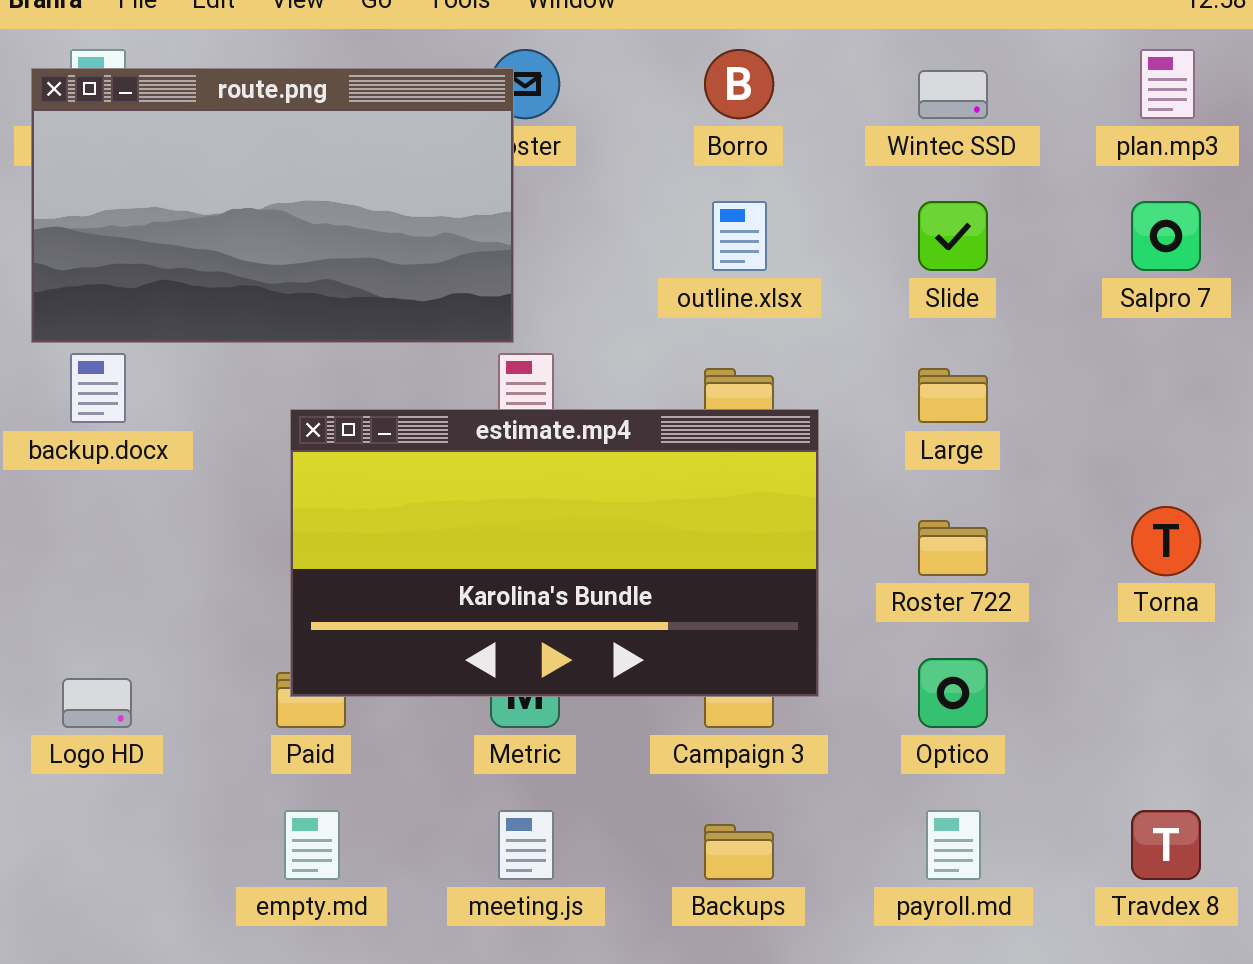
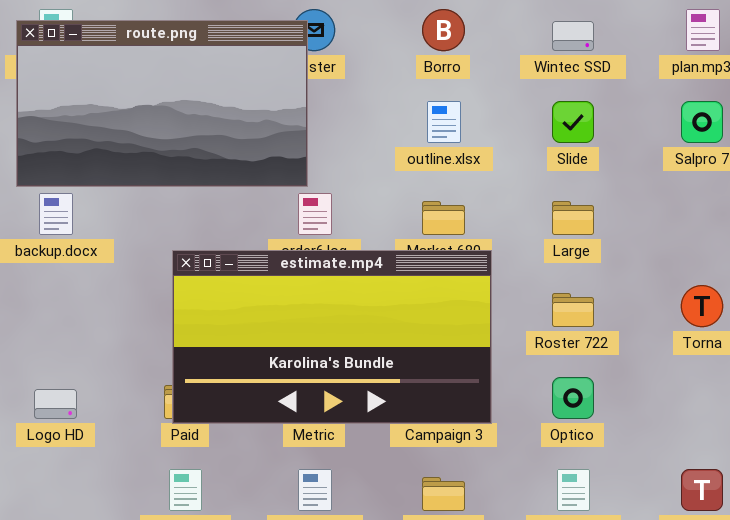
estimate.mp4: [290,409,819,697] -> [172,250,492,424], moved

